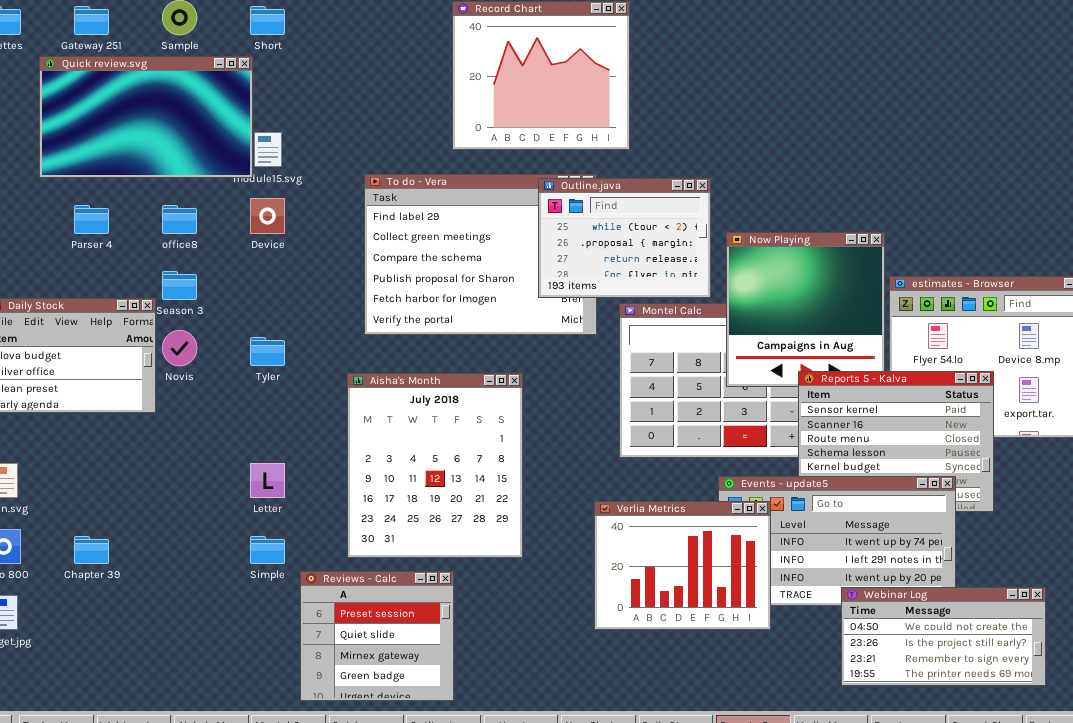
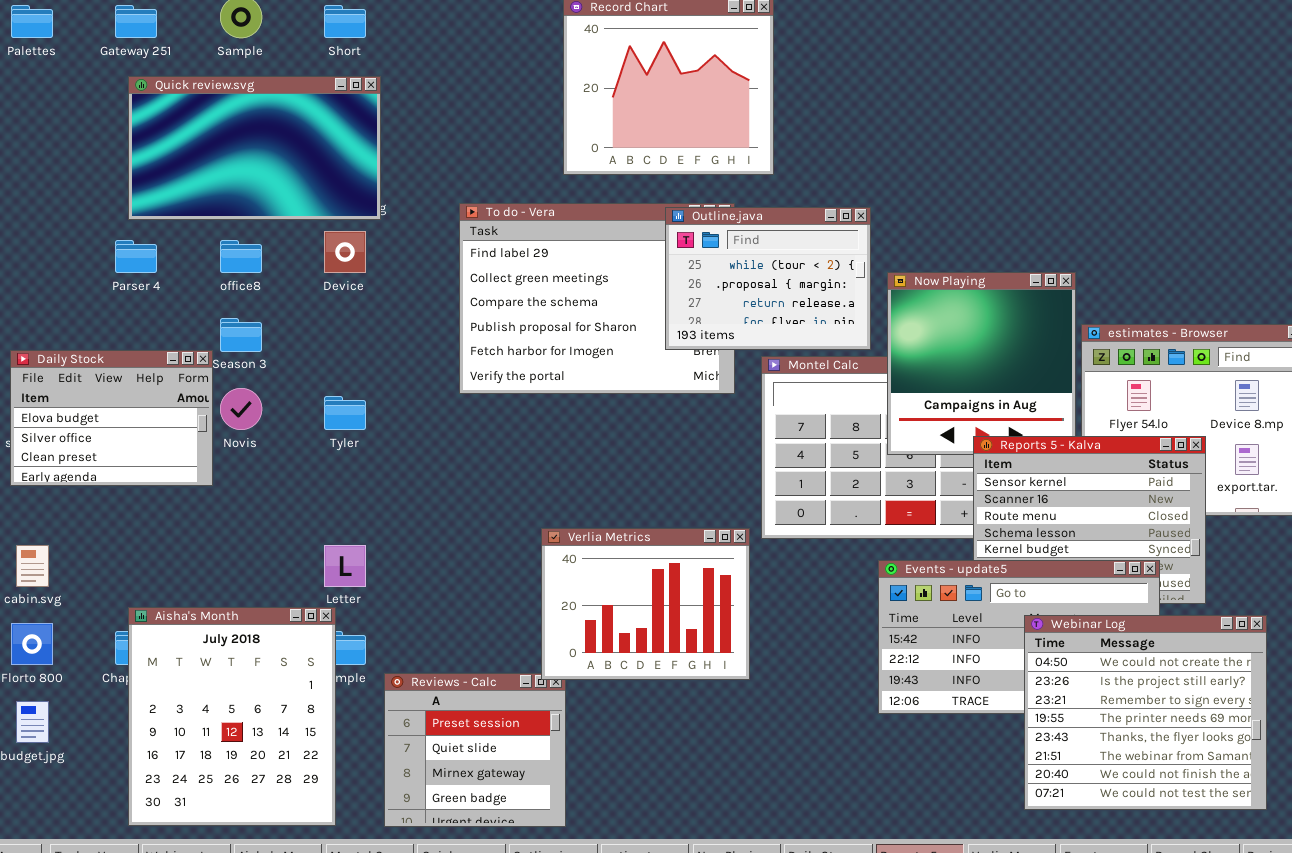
Quick review.svg: [39,56,253,178] -> [128,76,381,220], moved
Aisha's Month: [347,373,523,558] -> [128,607,336,826], moved
Verlia Metrics: [594,501,771,630] -> [541,528,750,680], moved
Webinar Log: [841,587,1046,686] -> [1024,615,1267,810], resized

